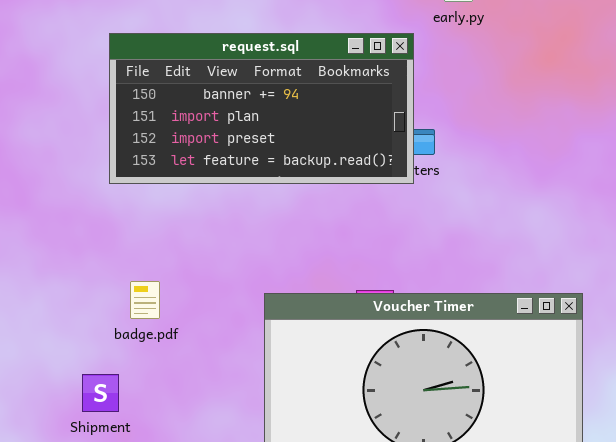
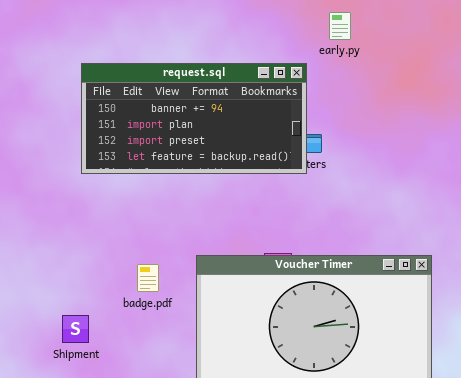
badge.pdf: [130,281,160,319] -> [137,264,159,292], moved

